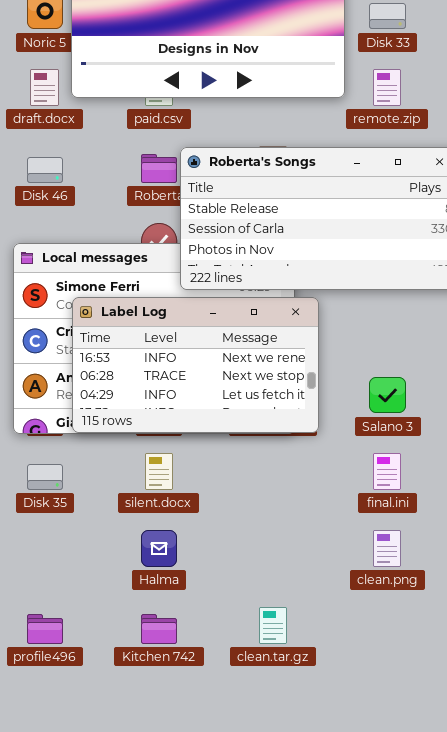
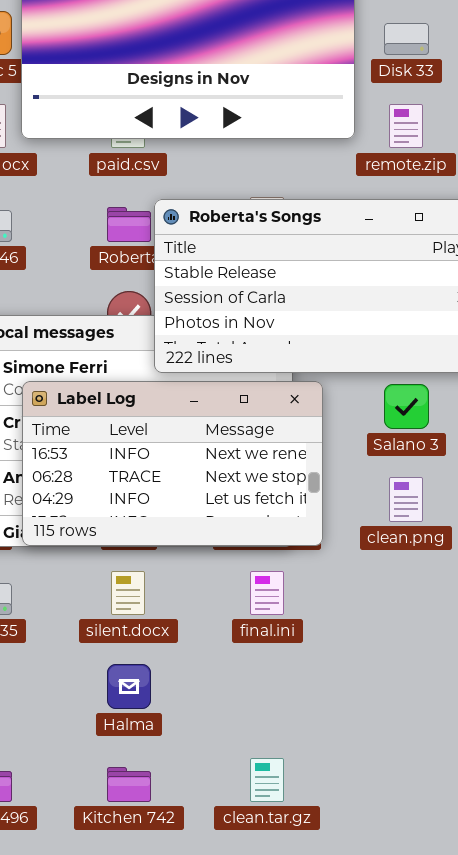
Salano 3: [369,377,406,413] -> [384,384,429,429], moved
final.ini: [373,453,401,490] -> [250,571,284,615], moved
clean.png: [373,530,401,567] -> [389,477,423,522], moved

